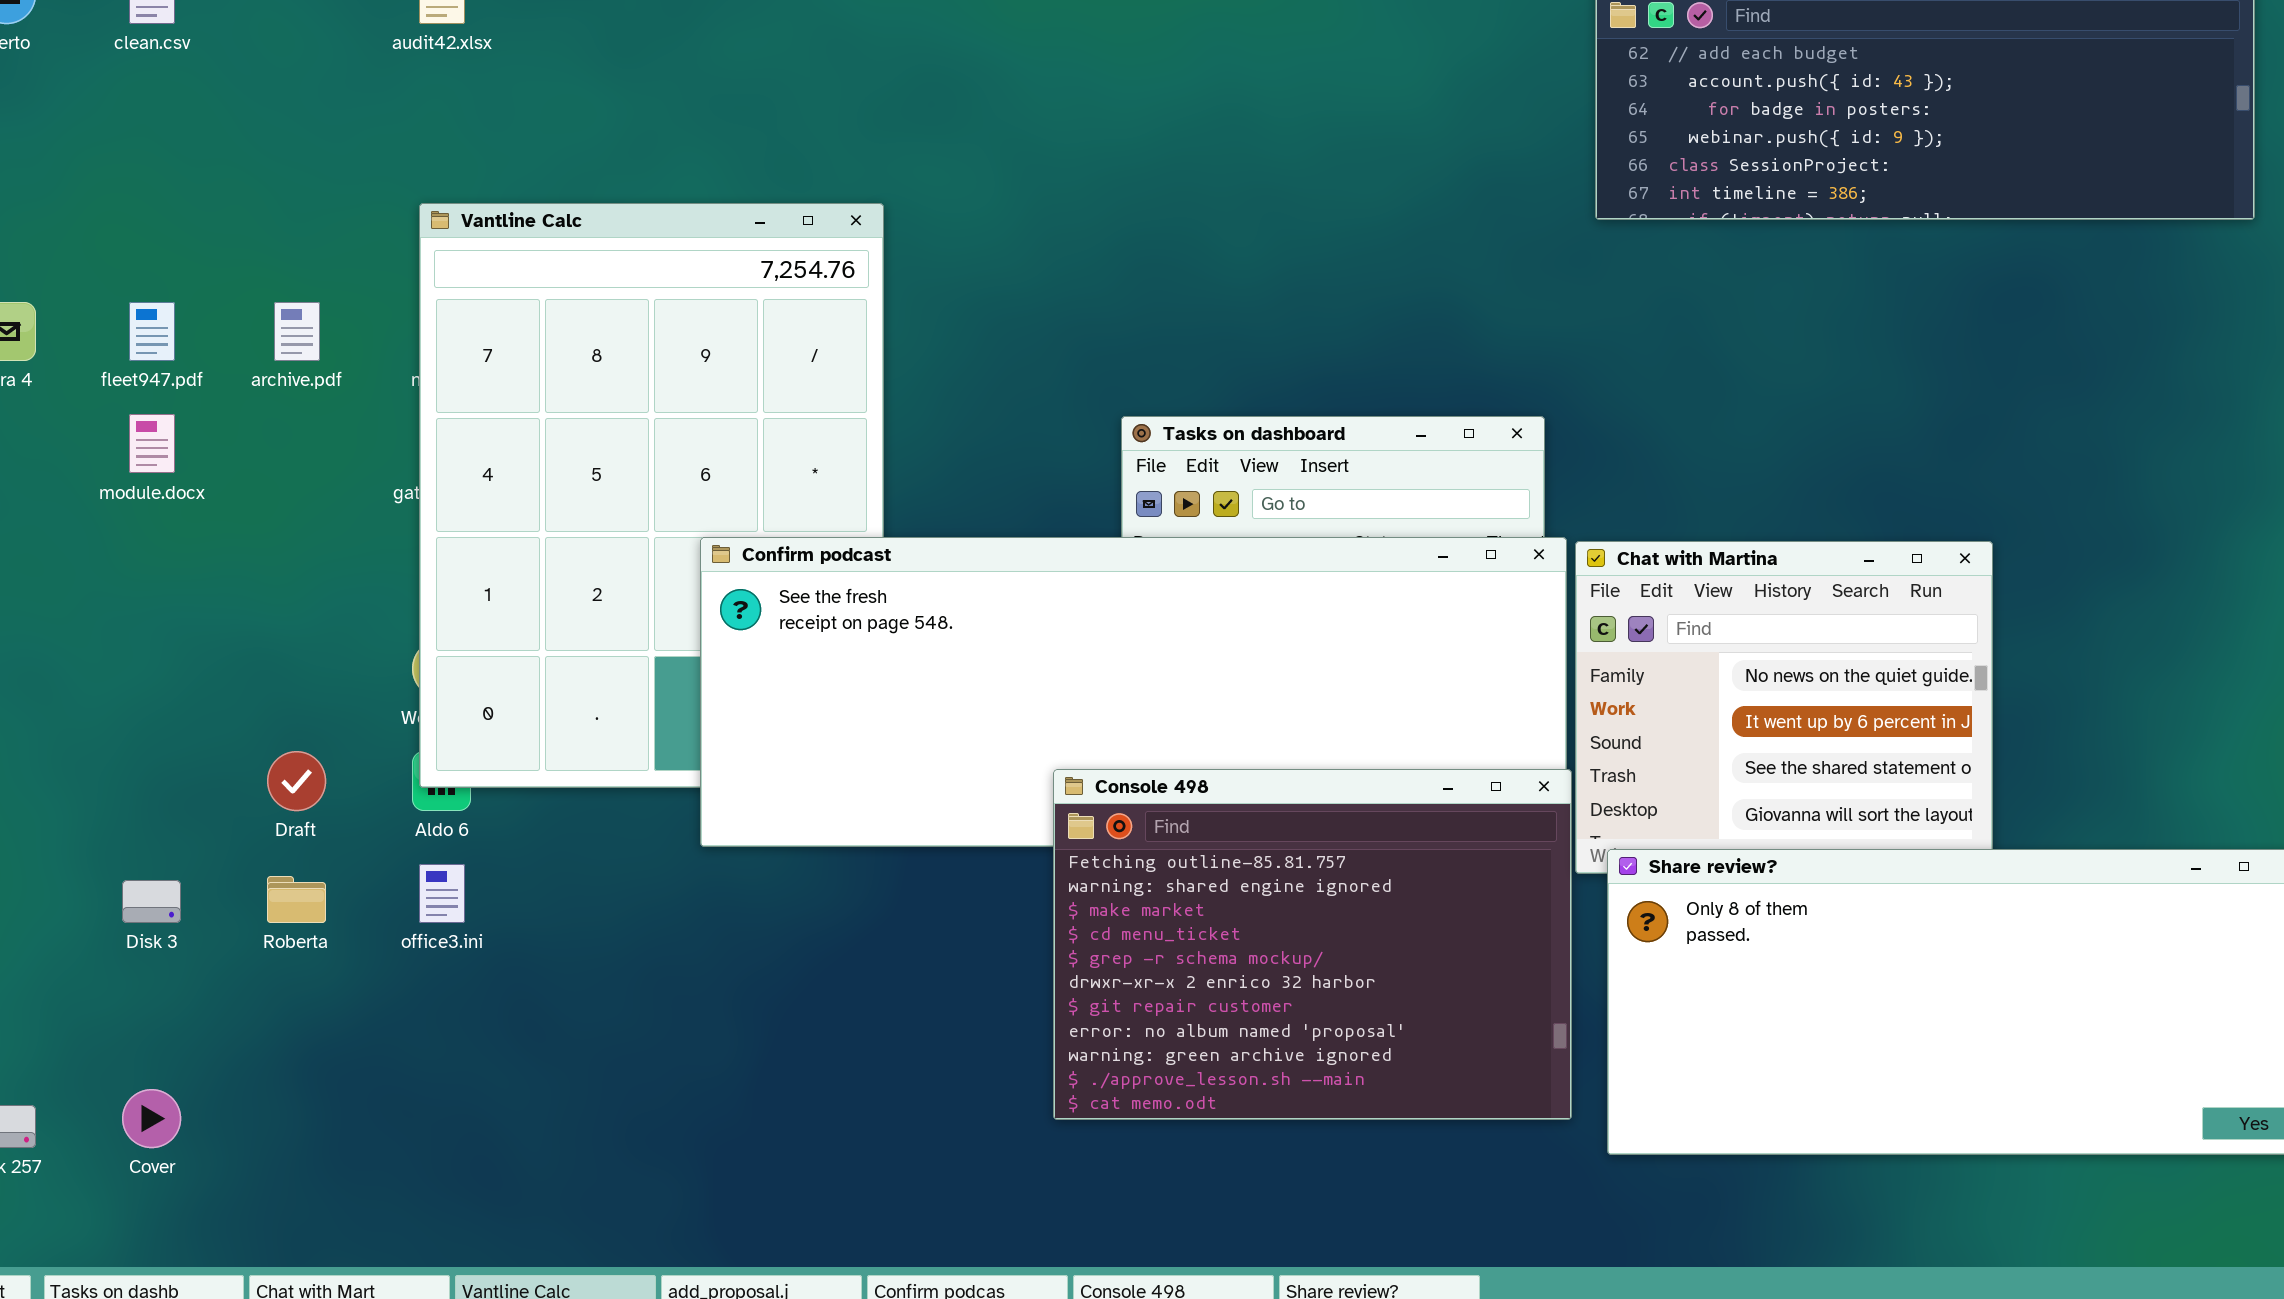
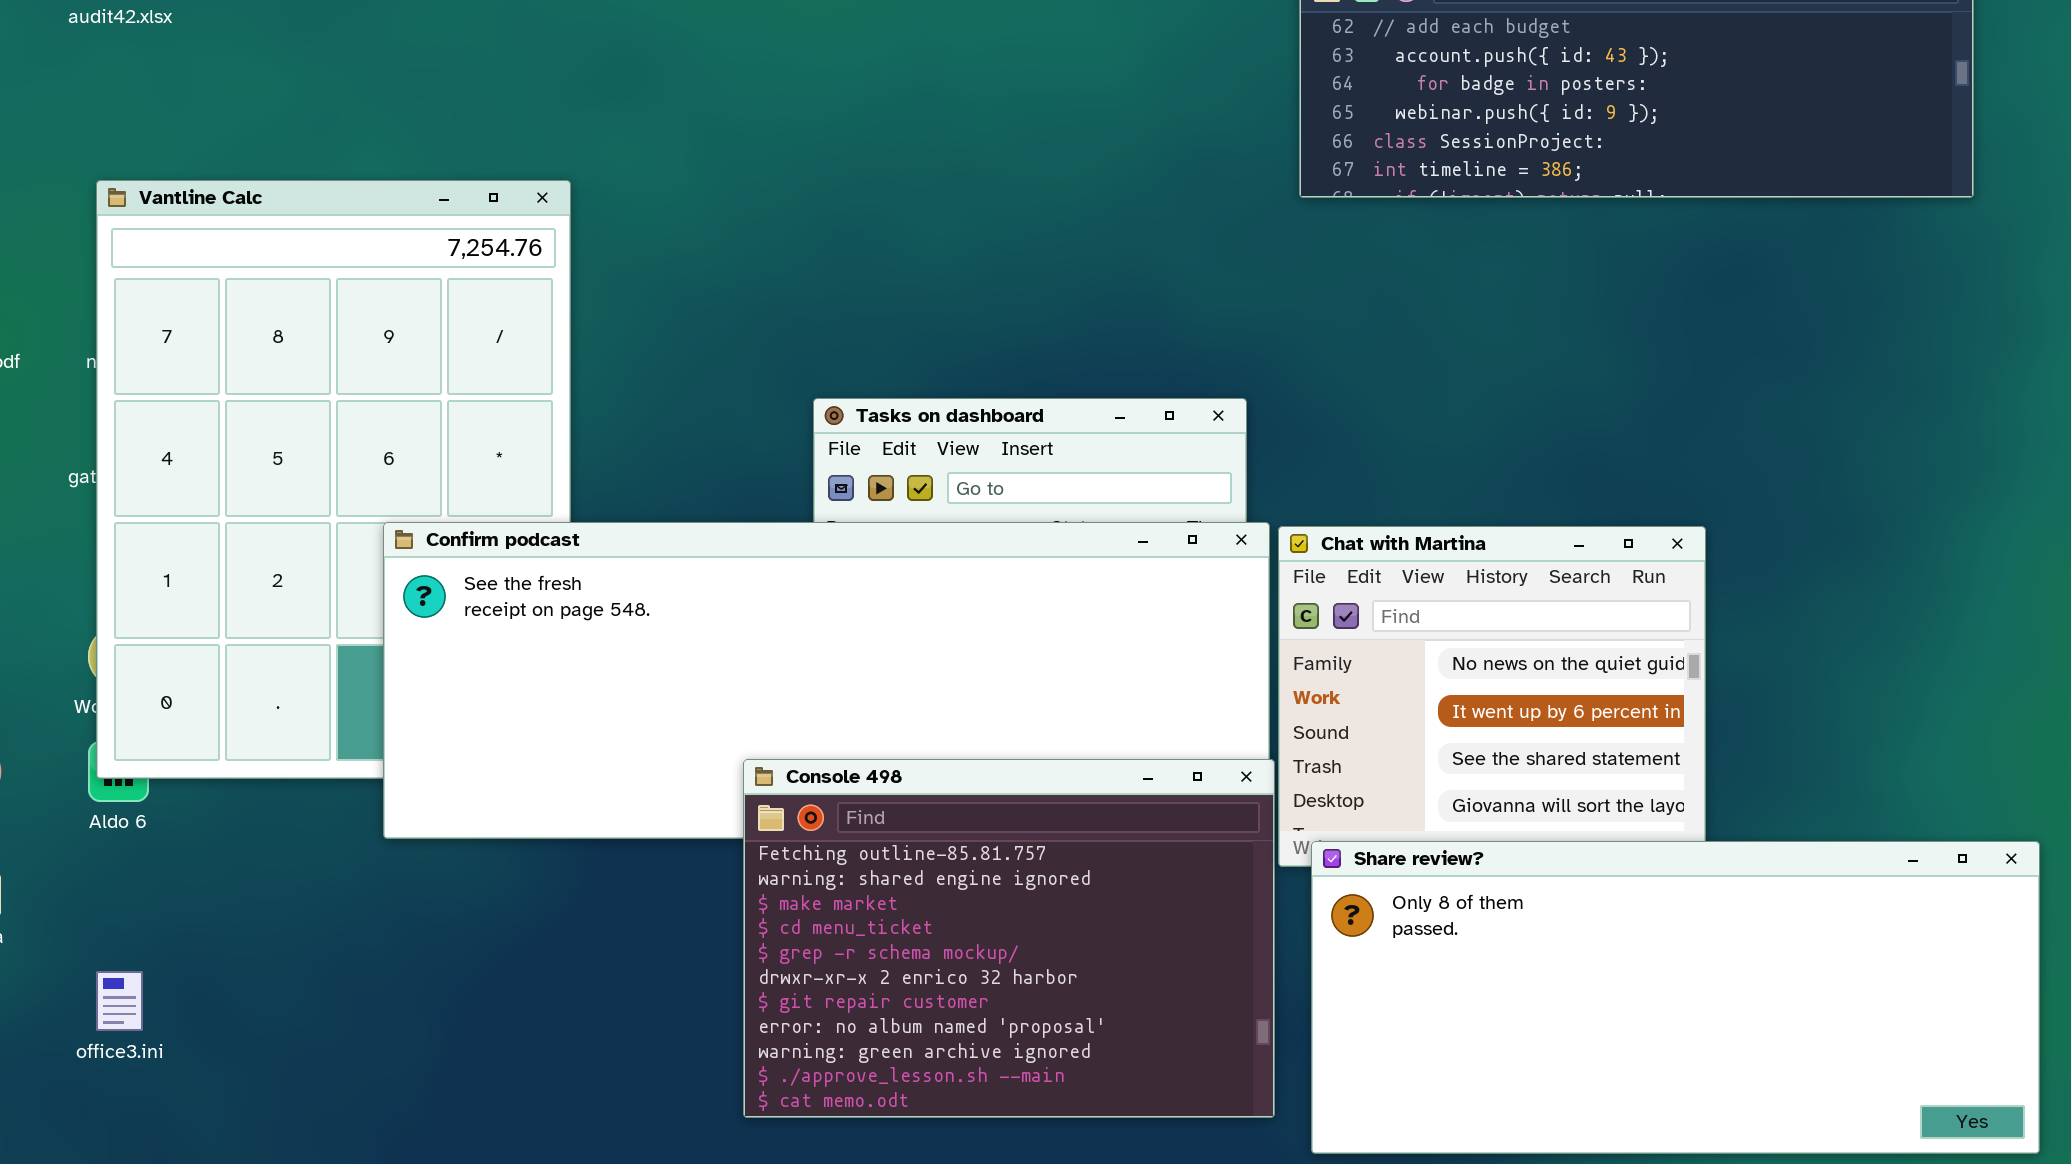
office3.ini: [419,864,465,923] -> [96,971,143,1031], moved

